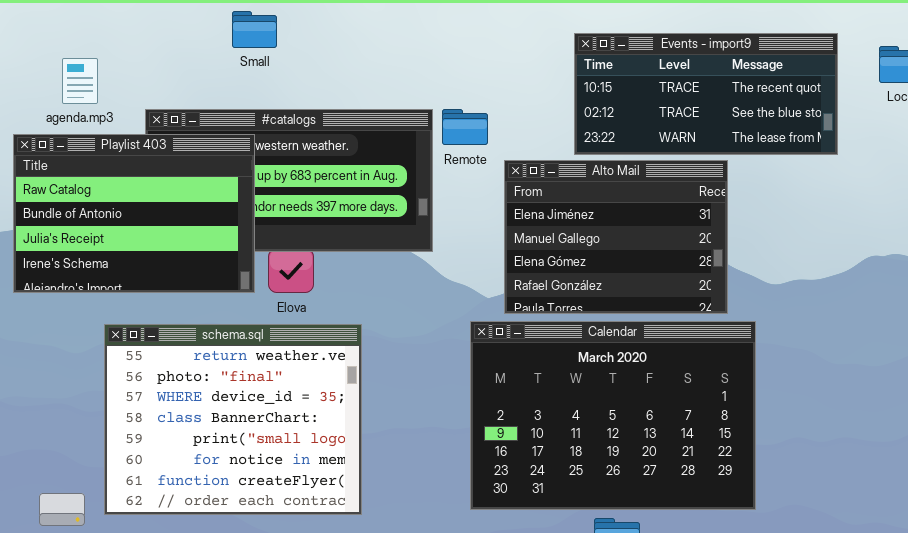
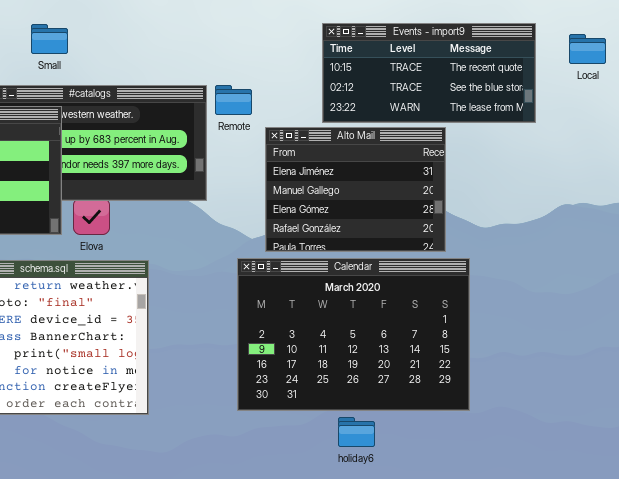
Small: [232,11,277,48] -> [31,24,68,54], moved

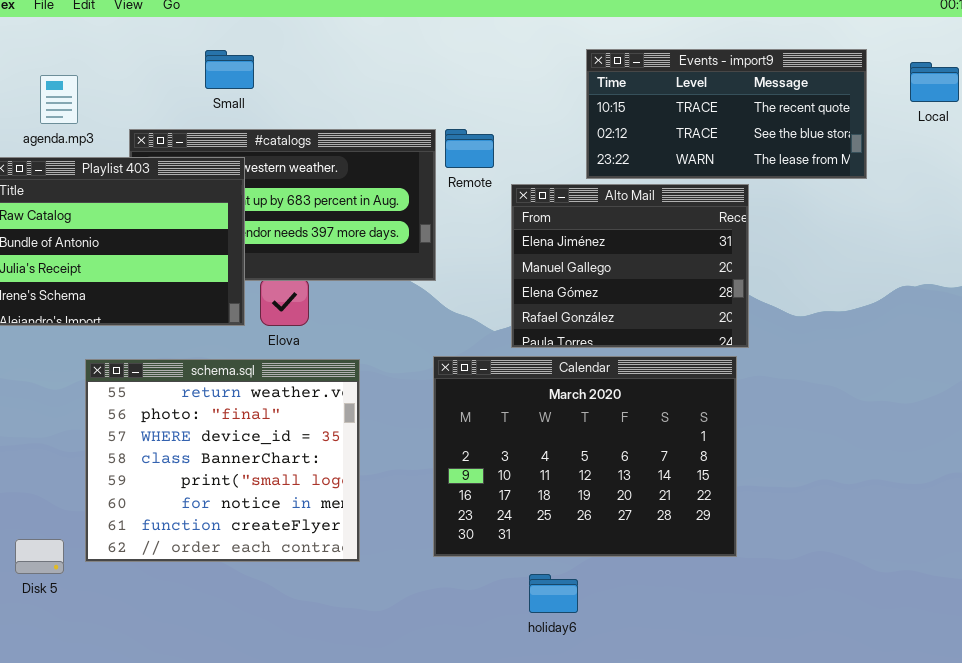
Calendar: [237,258,470,411] -> [433,356,737,557], moved
holiday6: [338,417,375,447] -> [529,574,578,613], moved

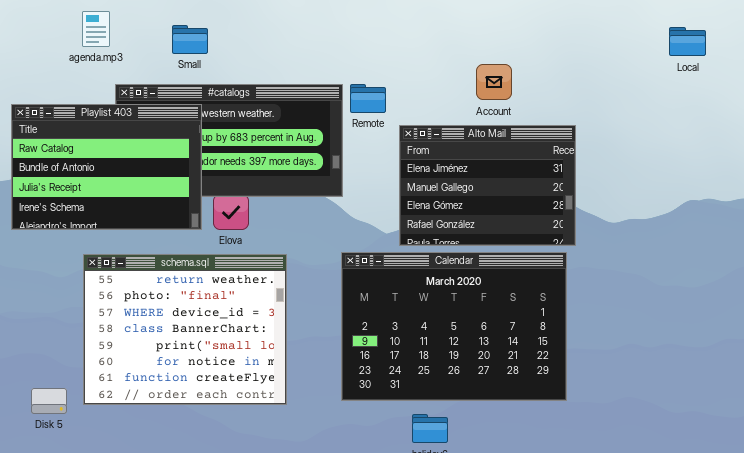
Events - import9: [586,49,867,179] -> none, closed
Local: [910,62,959,102] -> [669,27,706,56], moved
agenda.mp3: [40,75,78,124] -> [82,11,110,47], moved

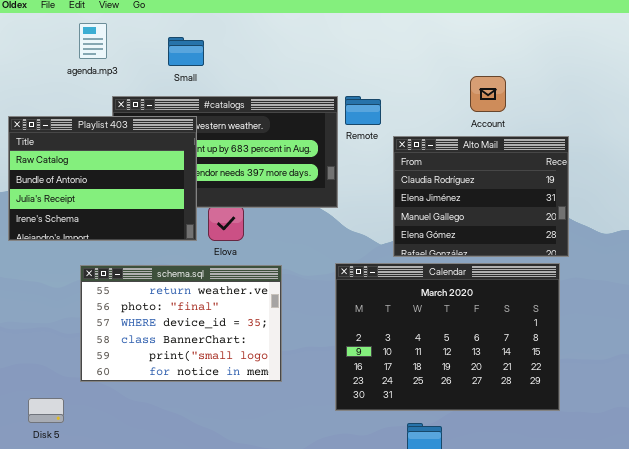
Alto Mail: [399,125,576,246] -> [393,136,569,257], scrolled up 1 row
schema.sql: [83,254,287,405] -> [80,265,282,382], resized

